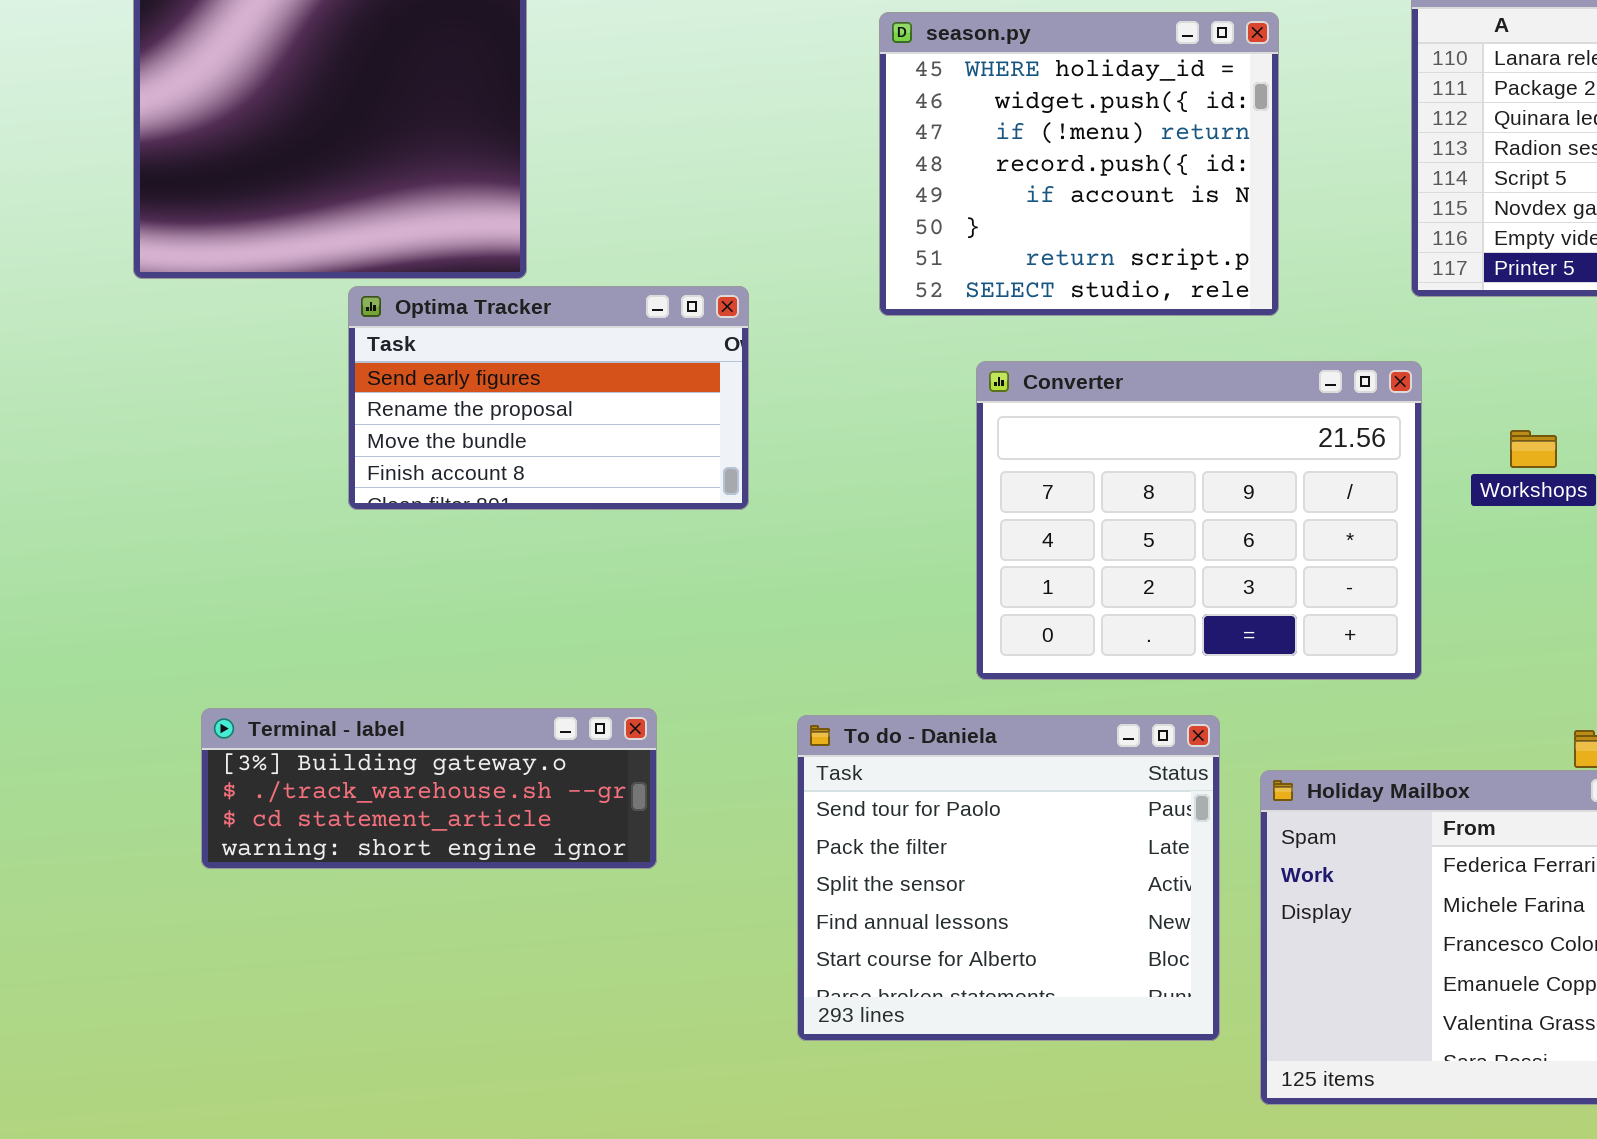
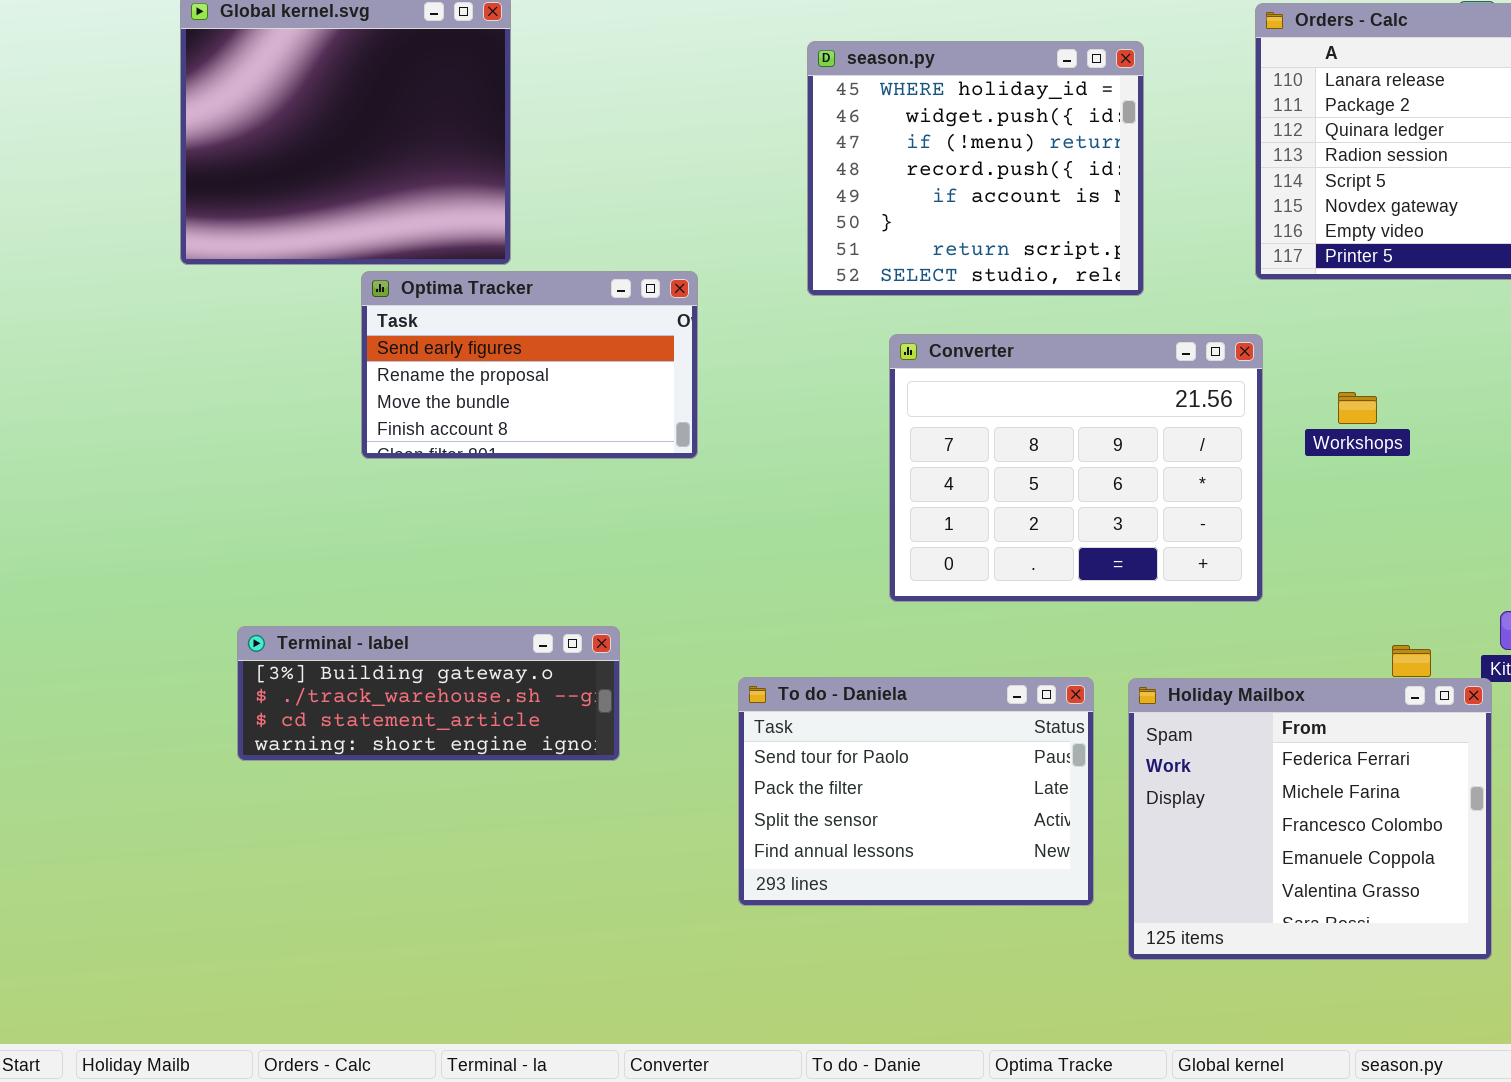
To do - Daniela: [797,715,1220,1041] -> [738,677,1094,906], resized

